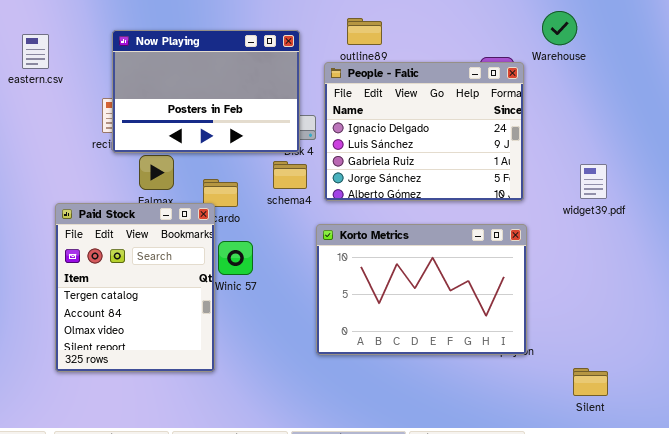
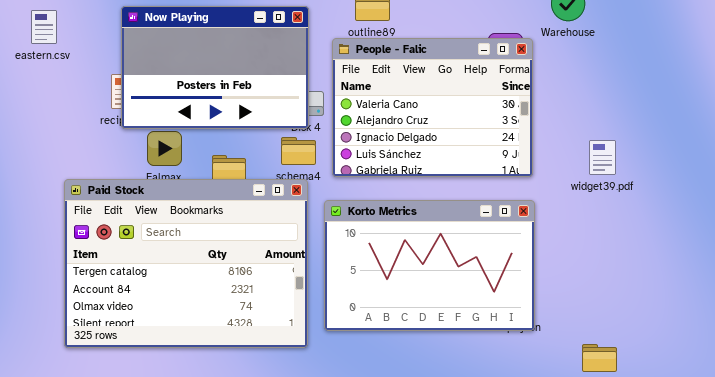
People - Falic: [324,62,524,201] -> [332,38,533,177], scrolled up 2 rows
Paid Stock: [55,203,215,372] -> [64,179,308,348], resized

